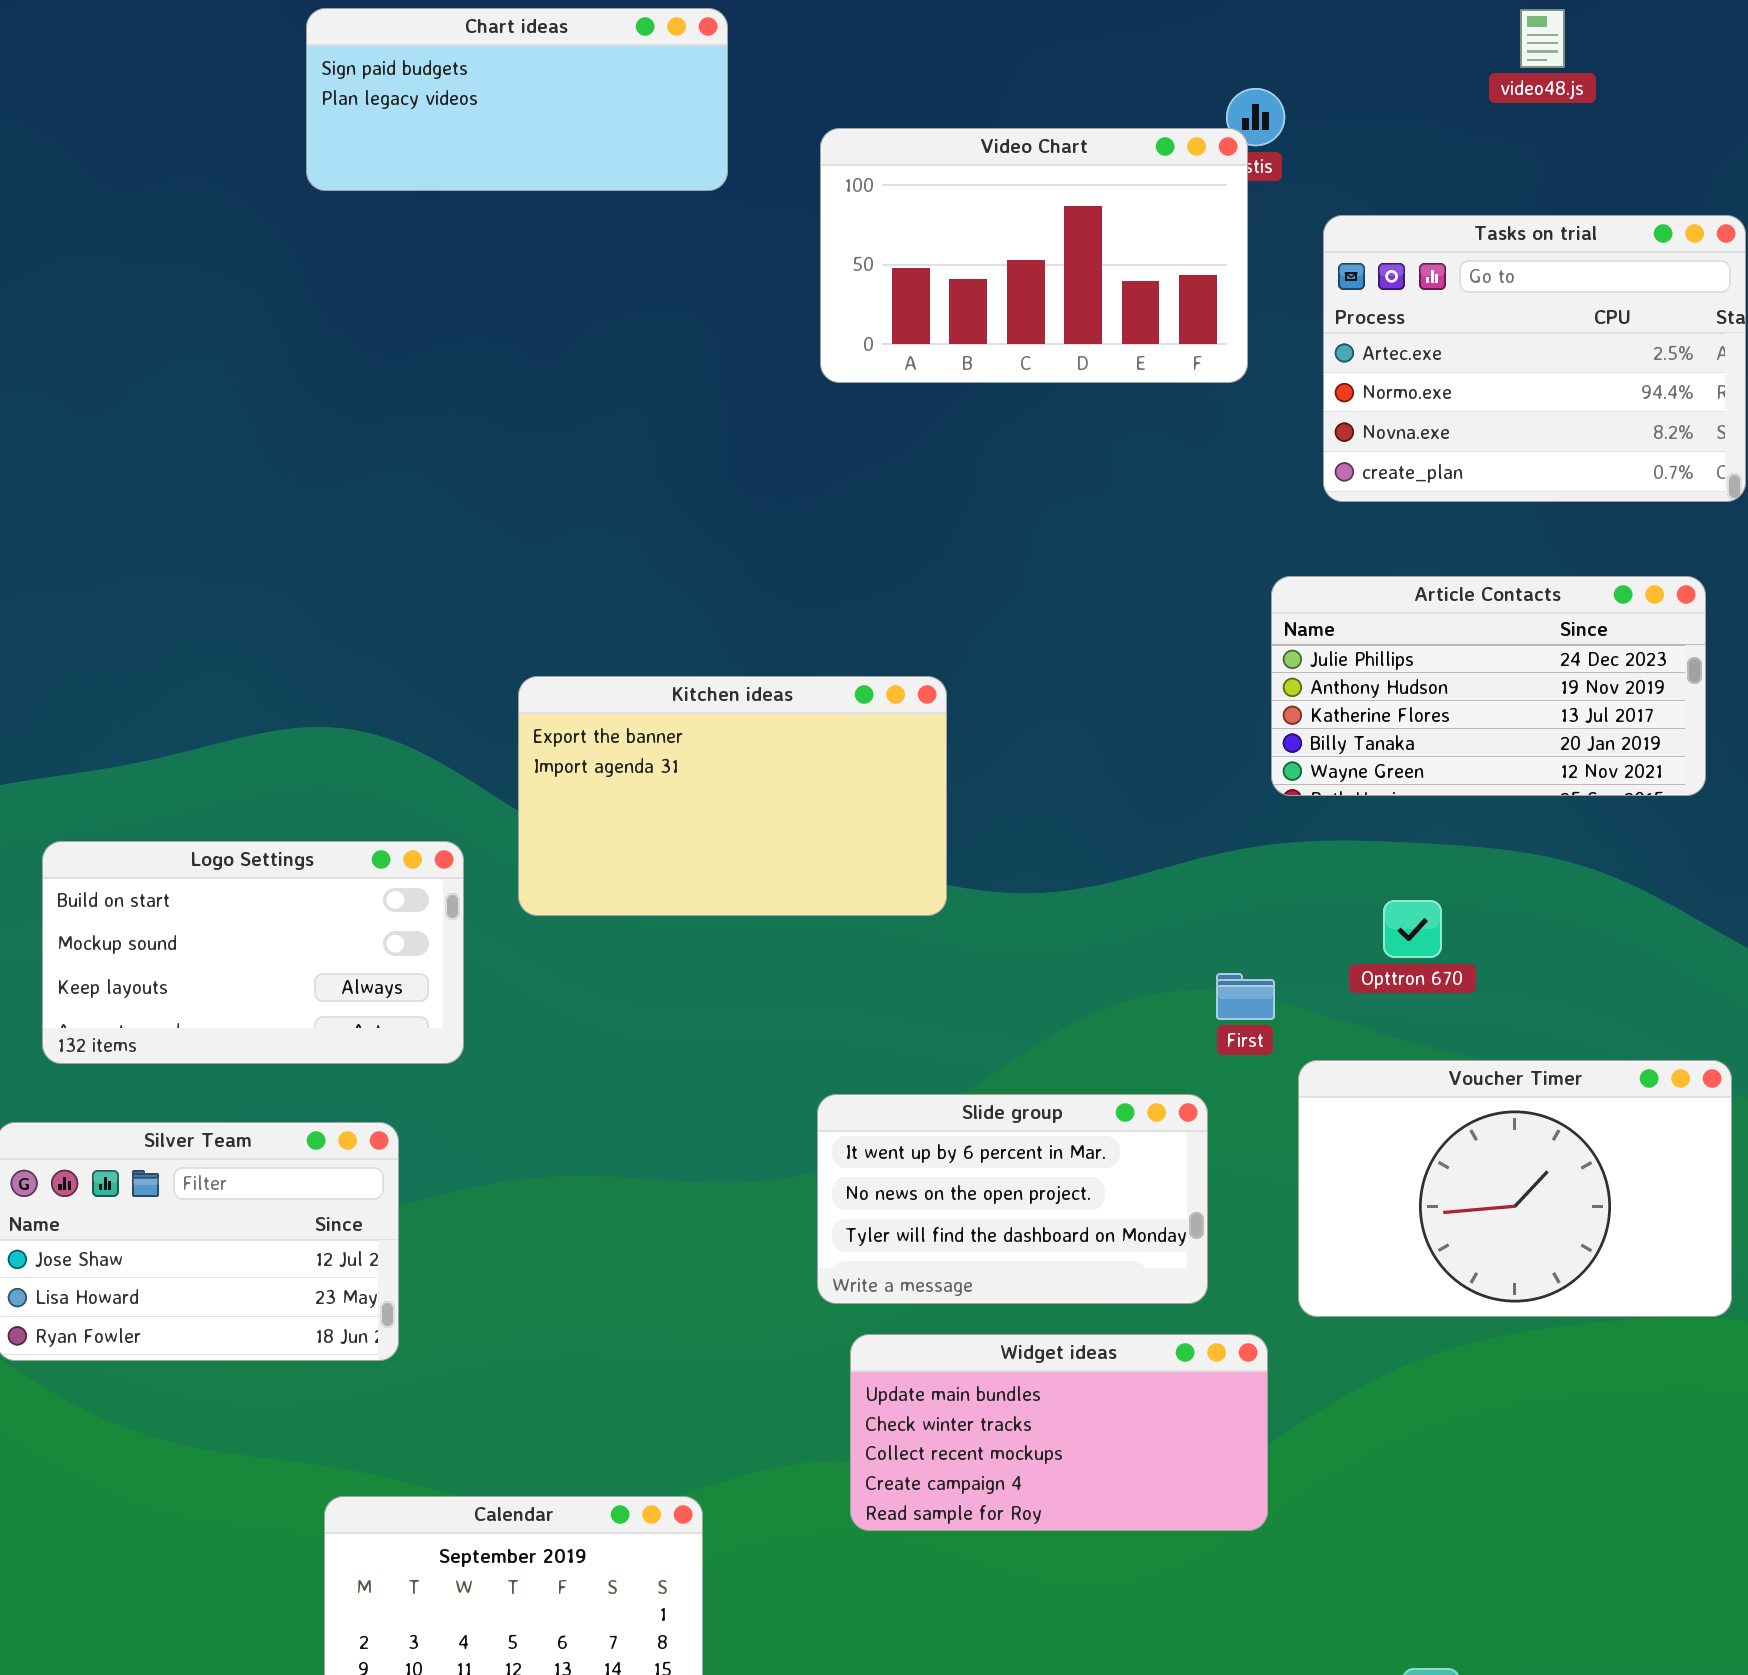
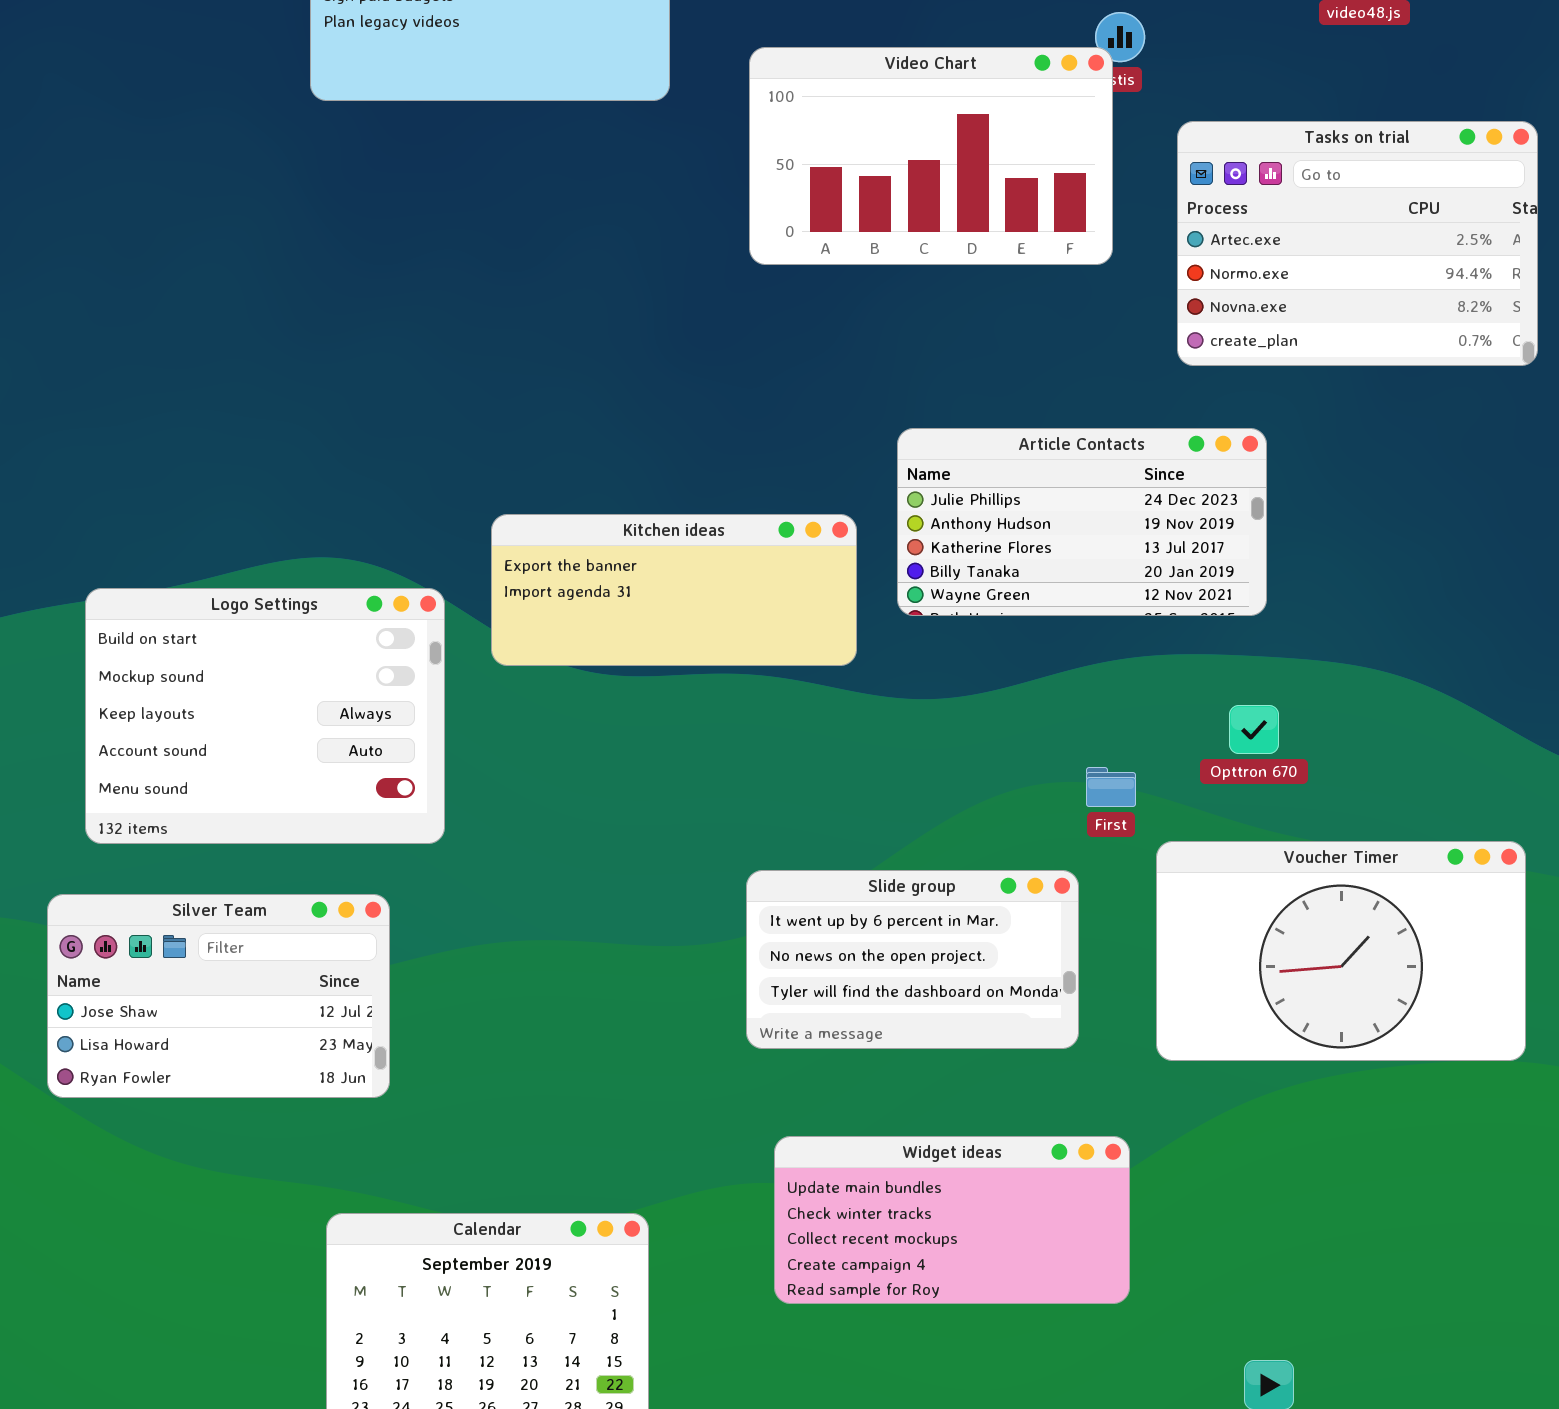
Article Contacts: [1271,576,1706,796] -> [897,428,1267,616], moved
Kitchen ideas: [518,676,947,916] -> [491,514,857,666], resized
Logo Settings: [42,841,464,1064] -> [85,588,445,844], resized
Widget ideas: [850,1334,1268,1531] -> [774,1136,1130,1304], moved

